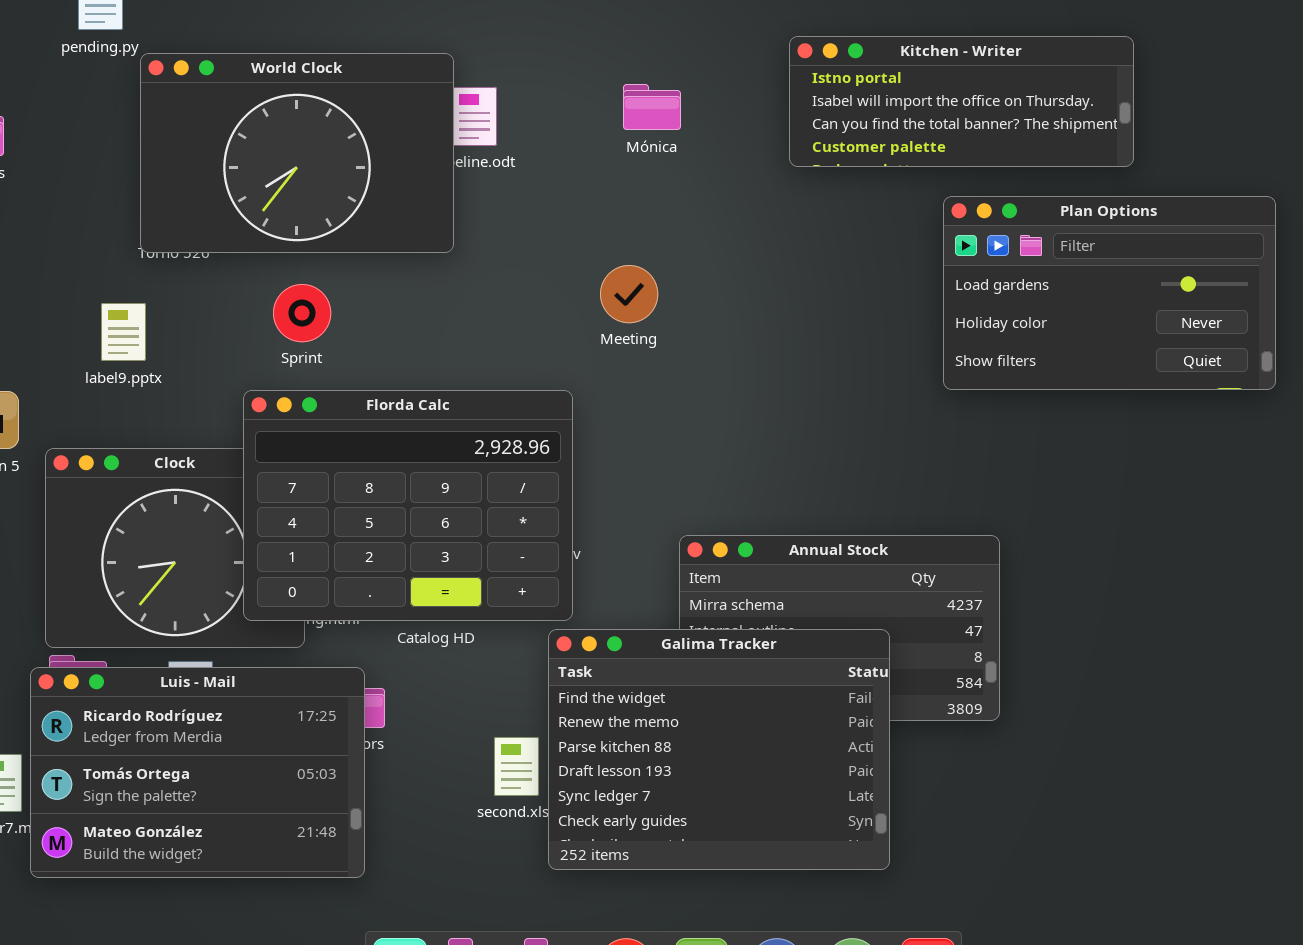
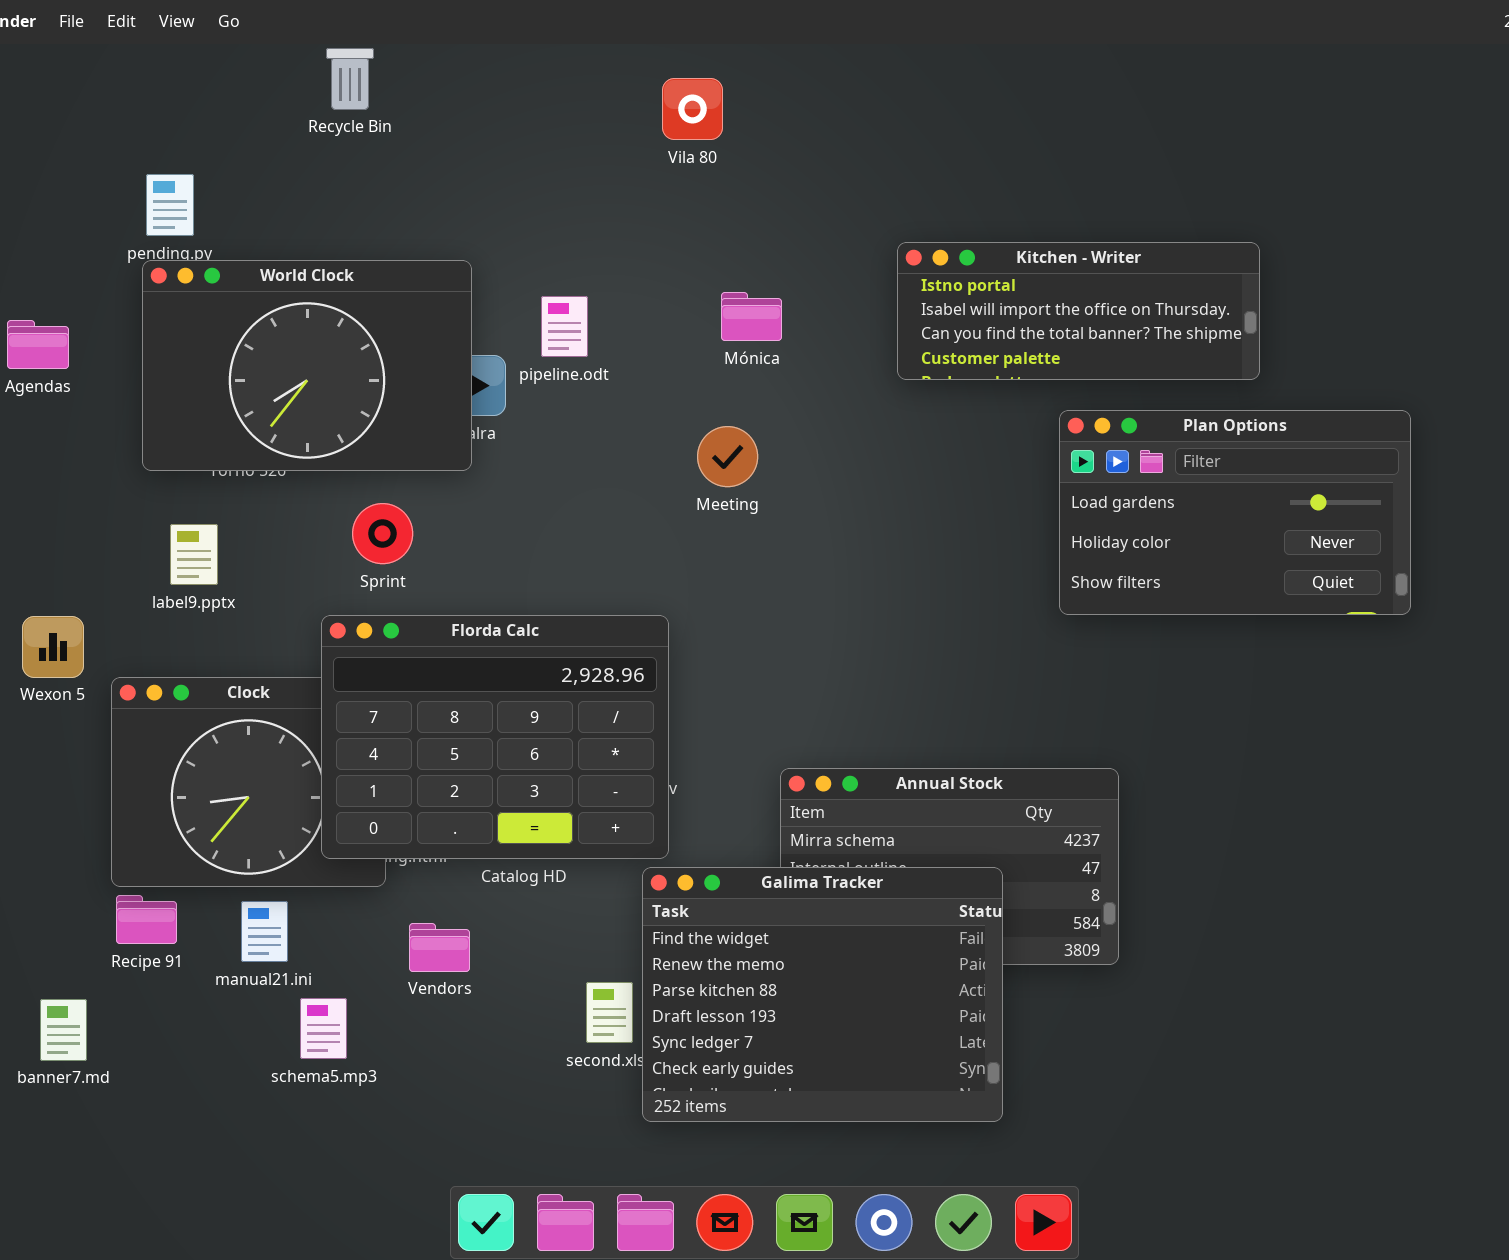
World Clock: [140,53,454,253] -> [142,260,472,471], moved
Meeting: [600,265,658,323] -> [697,426,758,487], moved
Luis - Mail: [30,667,365,878] -> none, closed

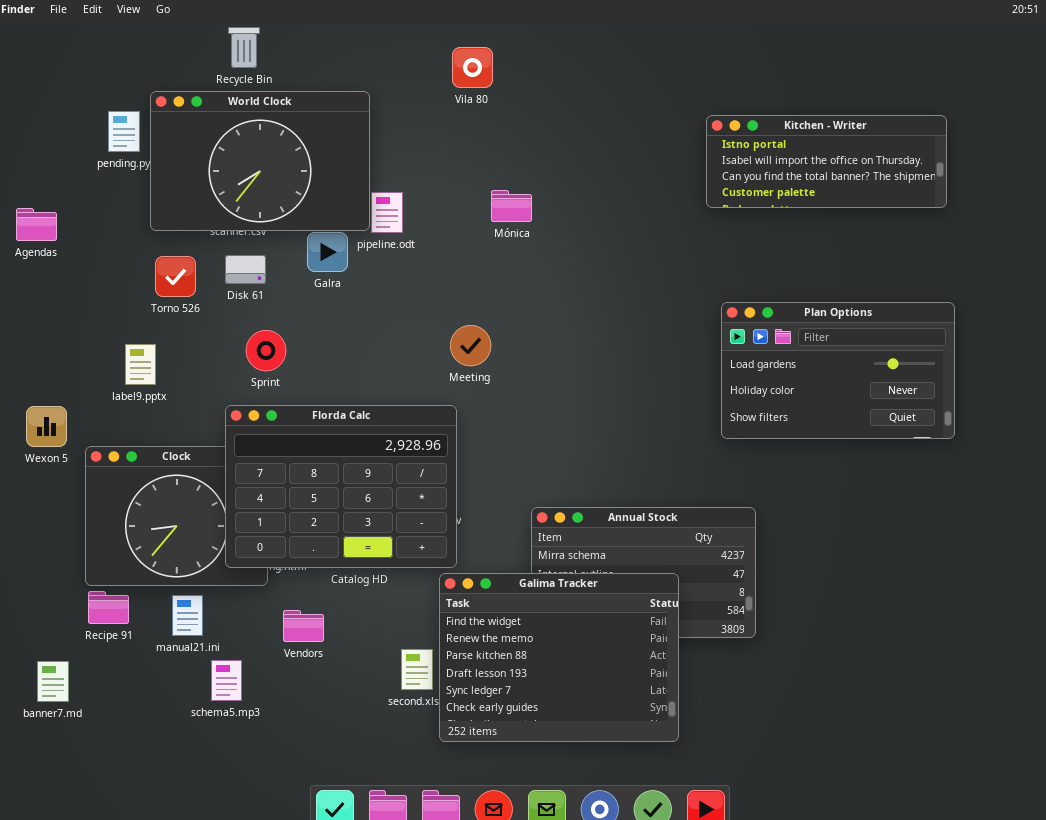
Kitchen - Writer: [897,242,1260,380] -> [706,115,947,208], moved
World Clock: [142,260,472,471] -> [150,91,370,231], moved
Plan Options: [1059,410,1411,615] -> [721,302,955,439], moved
Meeting: [697,426,758,487] -> [450,325,491,366], moved

